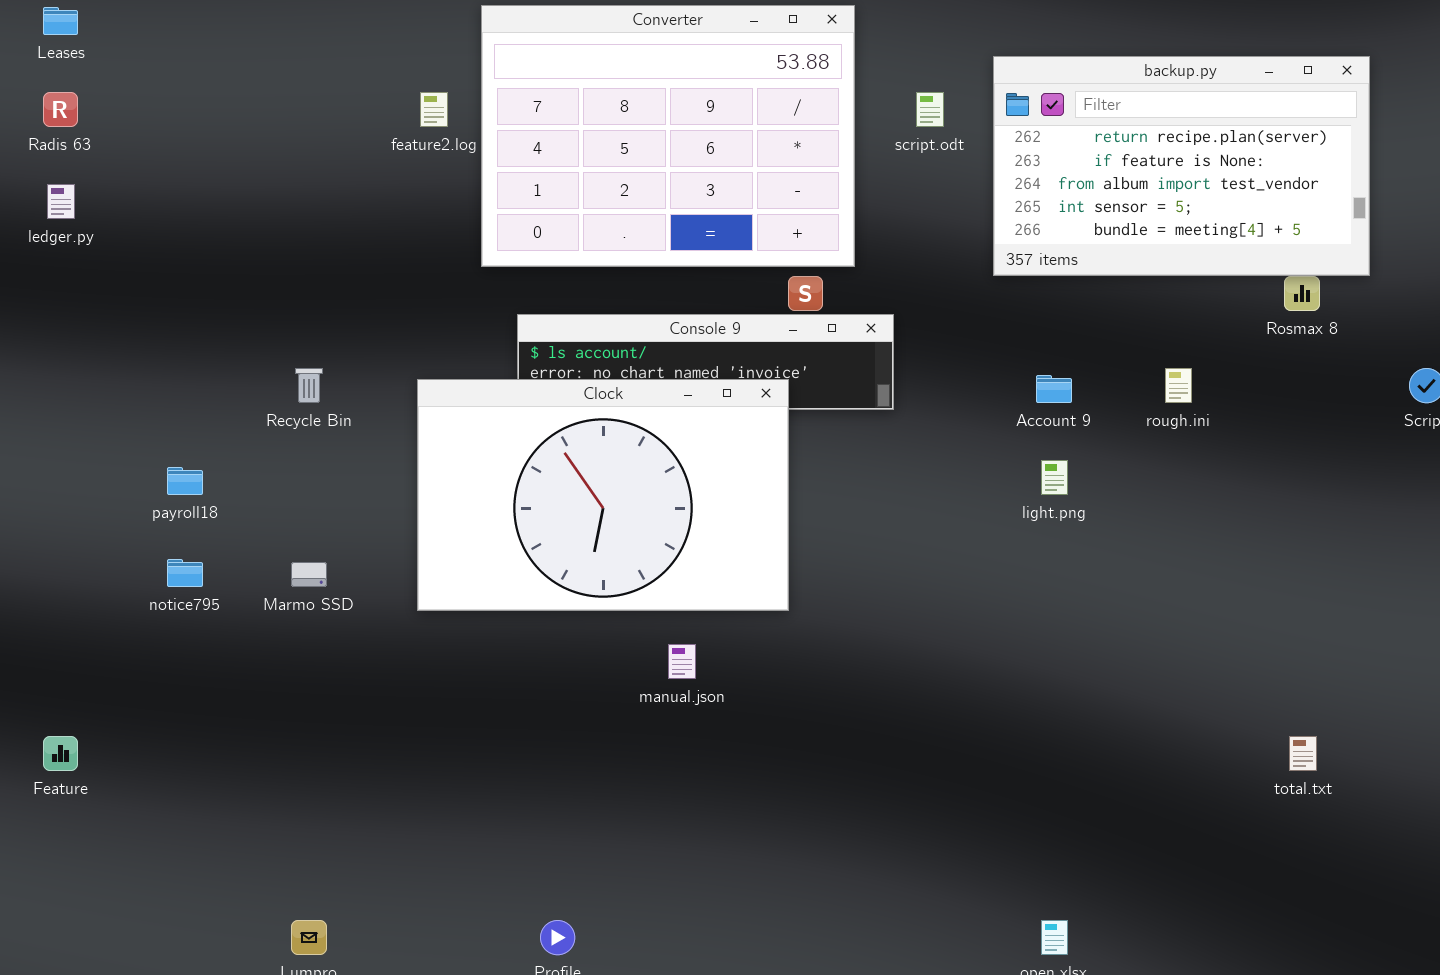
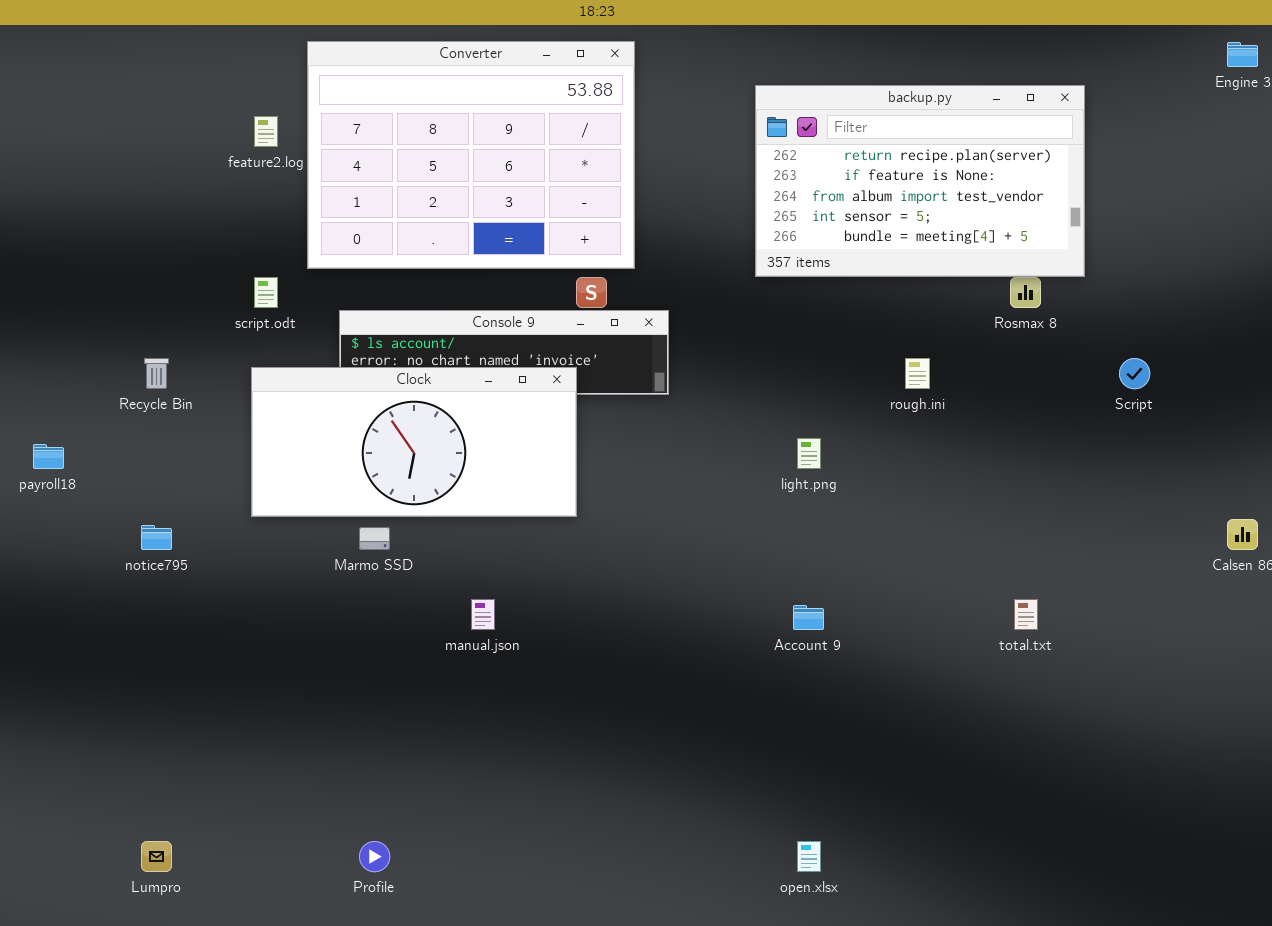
script.odt: [916,92,944,127] -> [254,277,278,308], moved
Account 9: [1036,375,1072,403] -> [793,605,824,630], moved
Clock: [417,379,789,611] -> [251,367,577,517], resized
notice795: [167,559,203,587] -> [141,525,172,550], moved
Marmo SSD: [291,562,327,587] -> [359,527,390,550], moved
total.txt: [1289,736,1317,771] -> [1014,599,1038,630], moved

